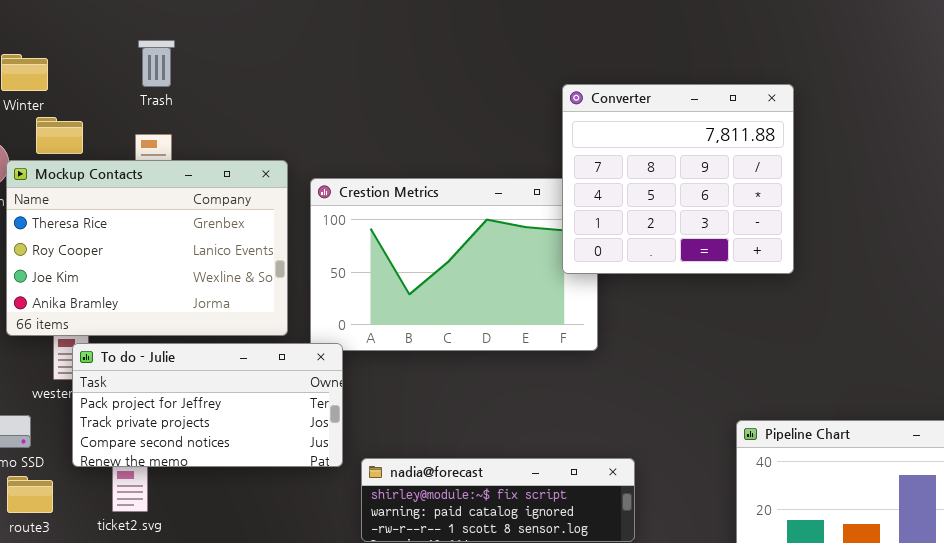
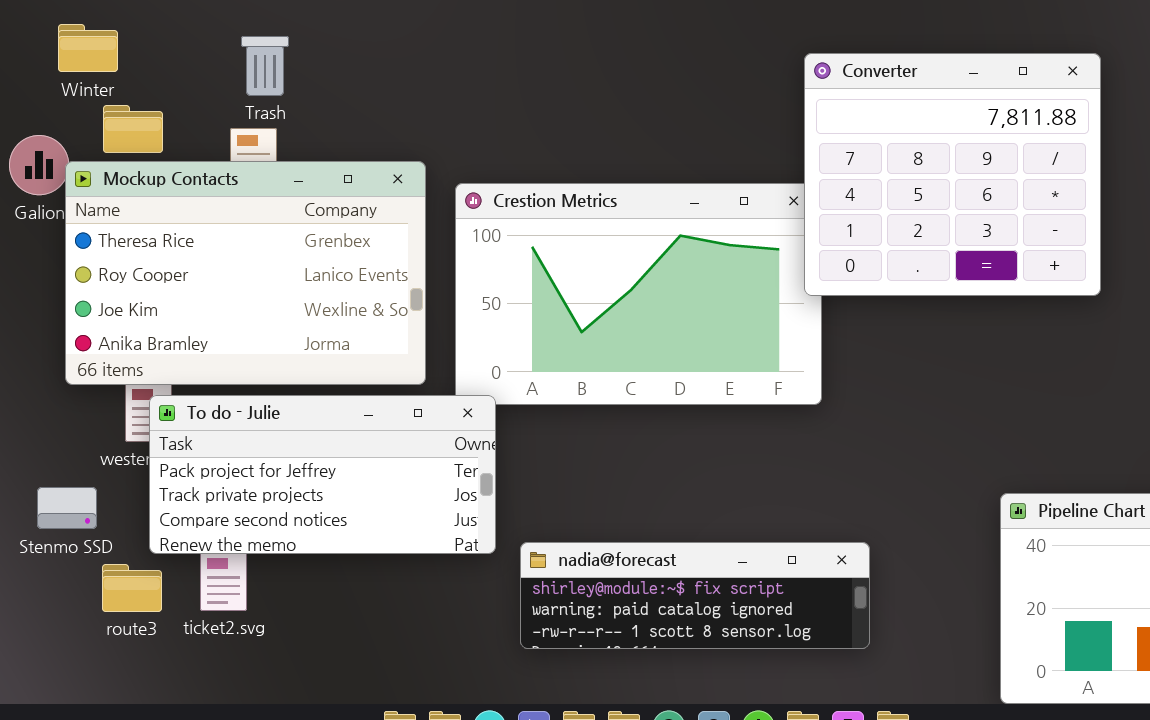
Trash: [138,40,175,87] -> [241,36,289,96], moved
Converter: [562,84,794,274] -> [804,53,1101,296], moved
route3: [7,476,53,513] -> [102,564,162,612], moved

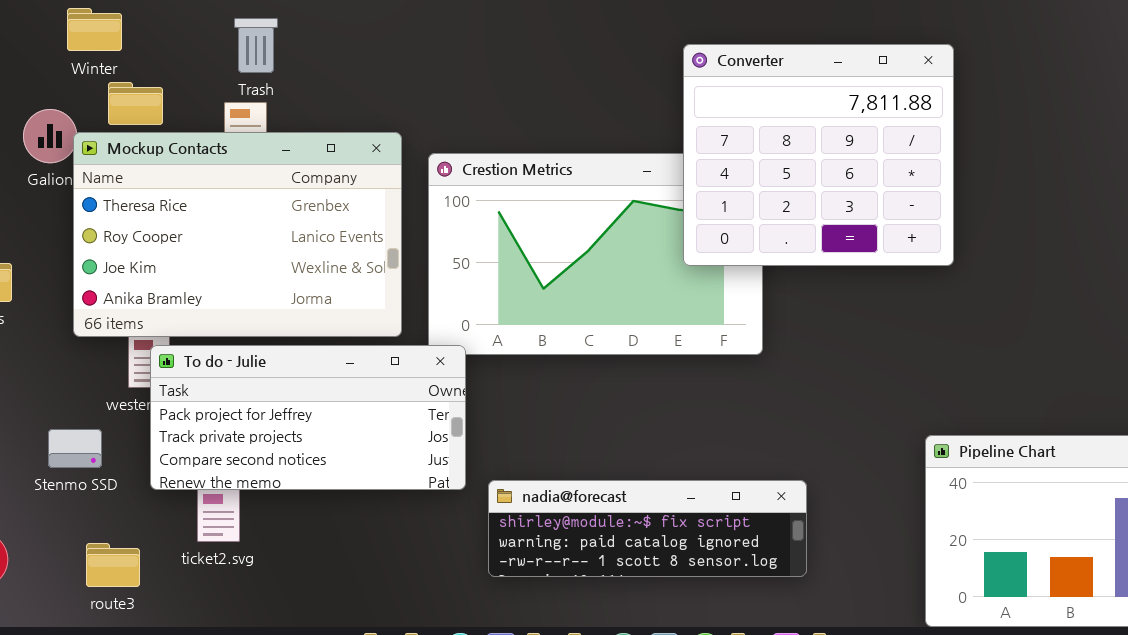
Converter: [804,53,1101,296] -> [683,44,954,266], moved
route3: [102,564,162,612] -> [86,543,140,587], moved

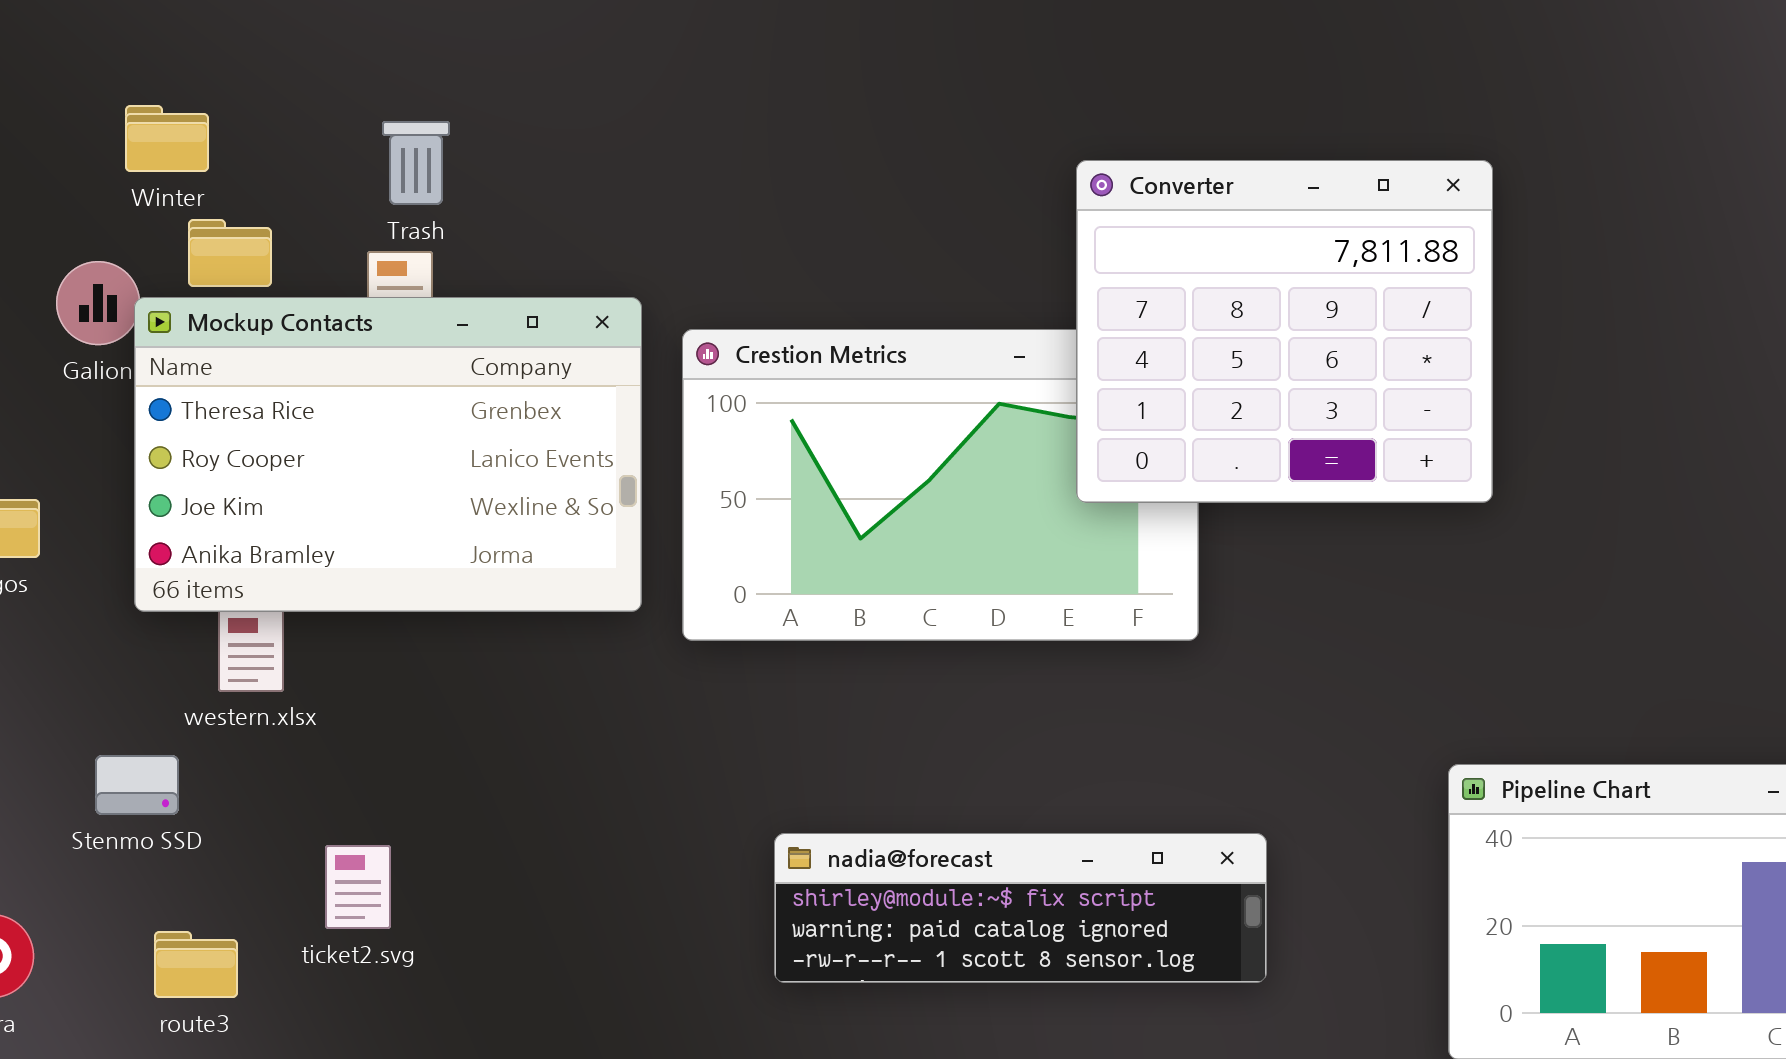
To do - Julie: [150,345,466,490] -> none, closed

